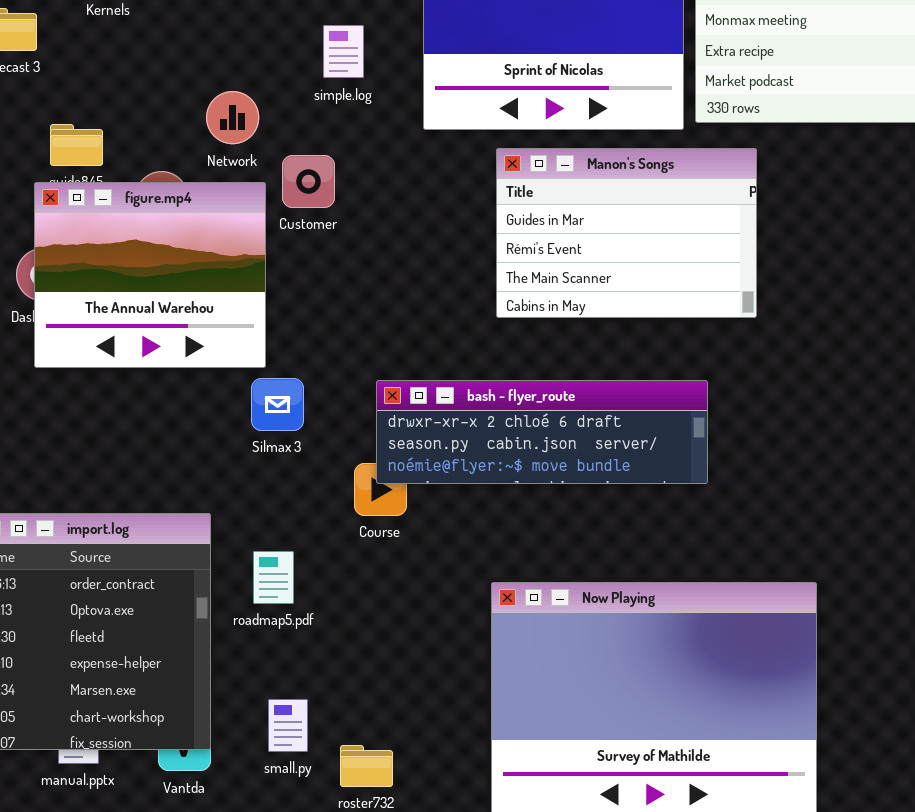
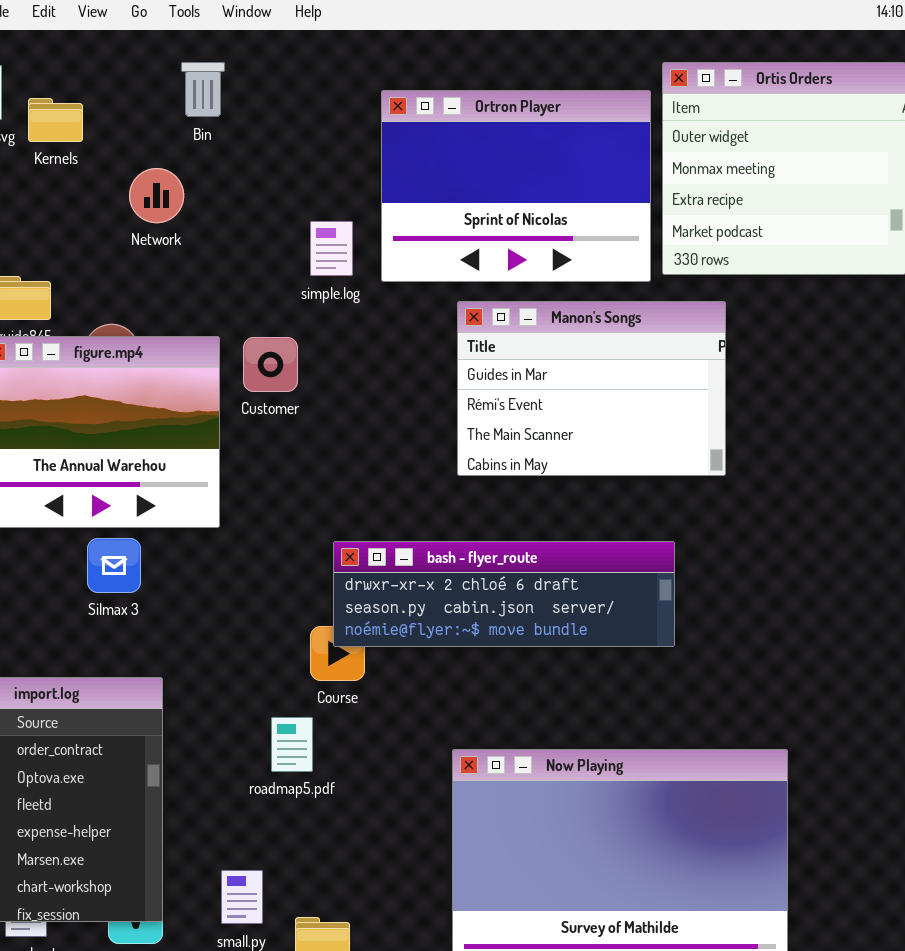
simple.log: [323,25,364,78] -> [310,221,353,276], moved
Network: [206,91,259,144] -> [129,168,184,223], moved
Customer: [282,155,335,208] -> [243,337,298,392], moved
Silmax 3: [251,378,304,431] -> [87,538,141,593], moved
roadmap5.pdf: [253,551,294,604] -> [271,717,313,772], moved

